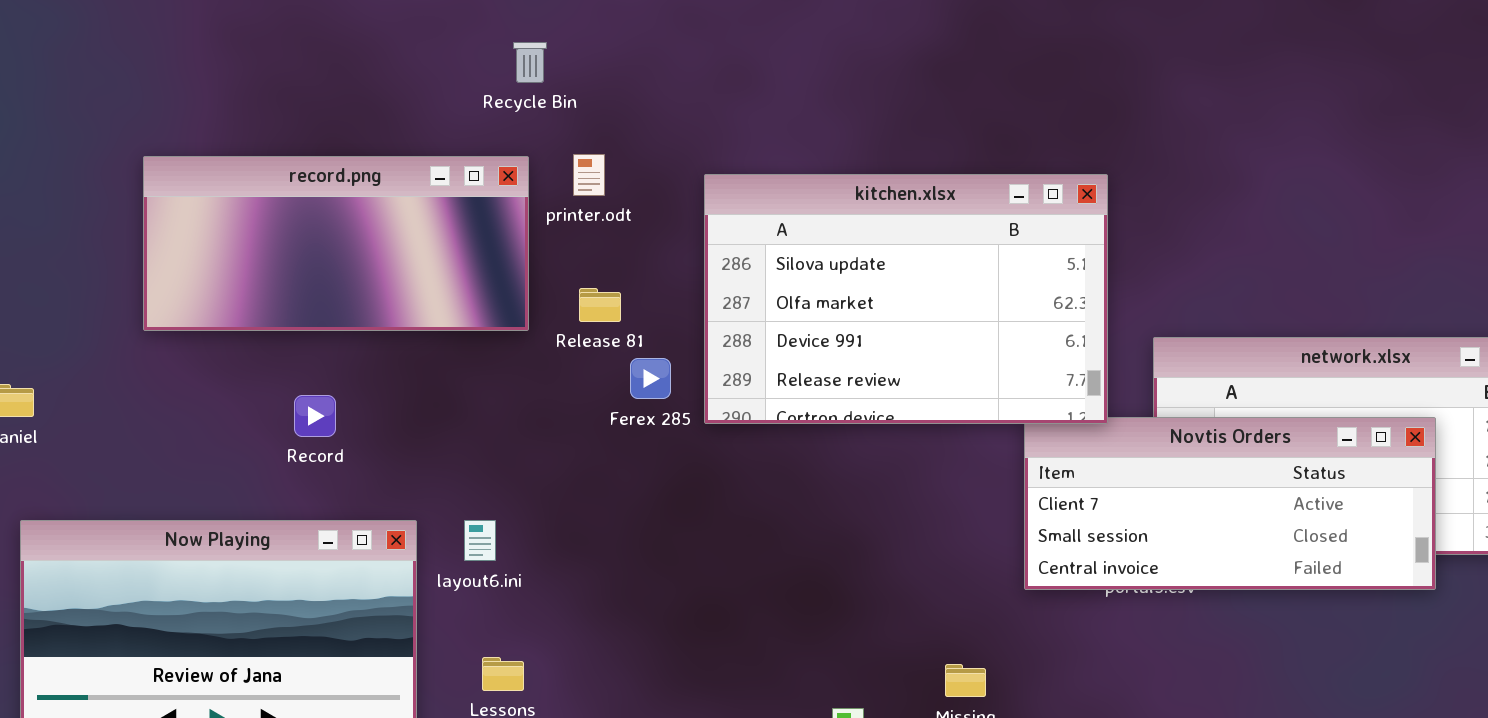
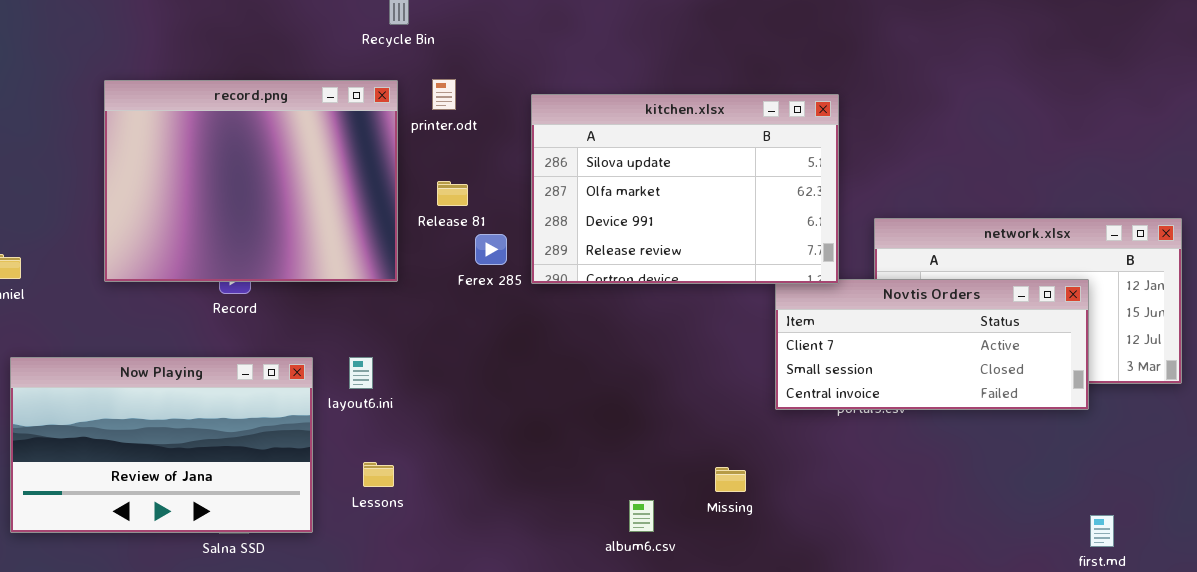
record.png: [143,156,529,331] -> [104,80,398,282], resized

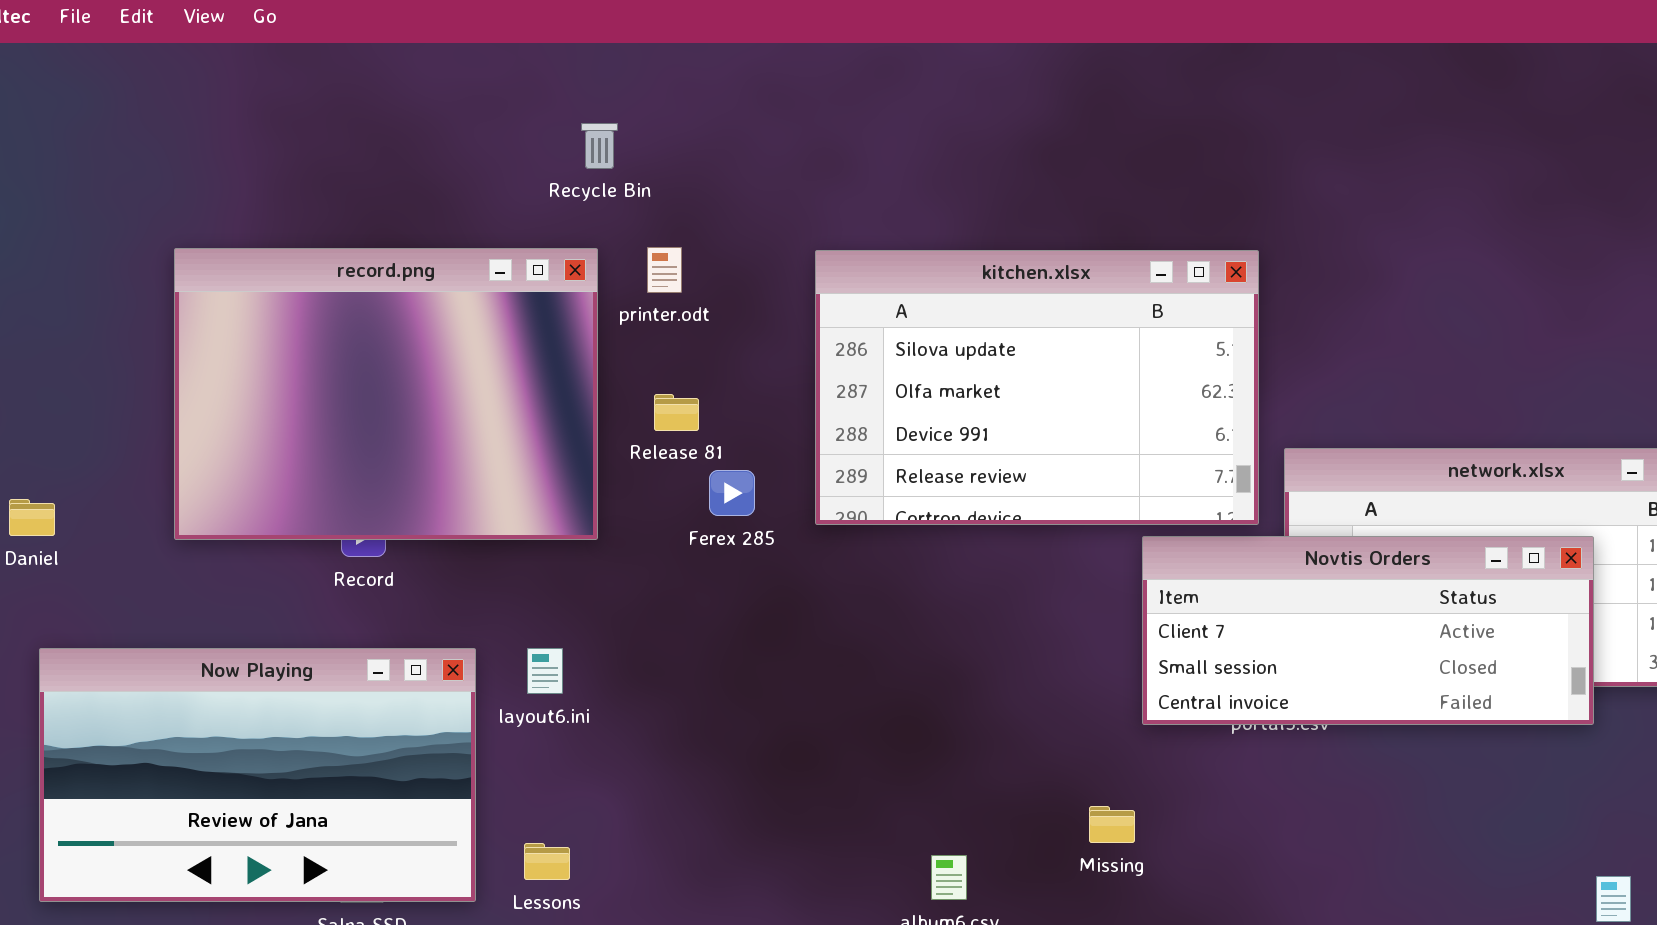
kitchen.xlsx: [531,94,839,284] -> [815,250,1259,525], moved
Lessons: [363,462,394,487] -> [524,843,570,880], moved
Missing: [715,467,746,492] -> [1089,806,1135,843], moved

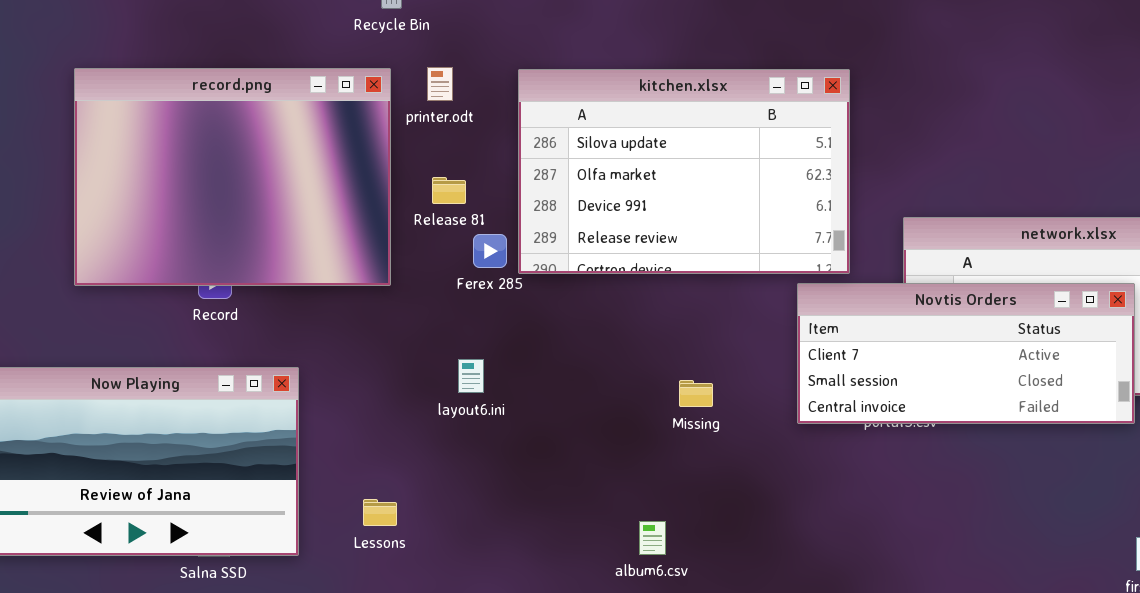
kitchen.xlsx: [815,250,1259,525] -> [518,69,850,274], moved
layout6.ini: [527,648,563,694] -> [458,359,484,393], moved
Missing: [1089,806,1135,843] -> [679,380,713,407], moved
Lessons: [524,843,570,880] -> [363,499,397,526], moved

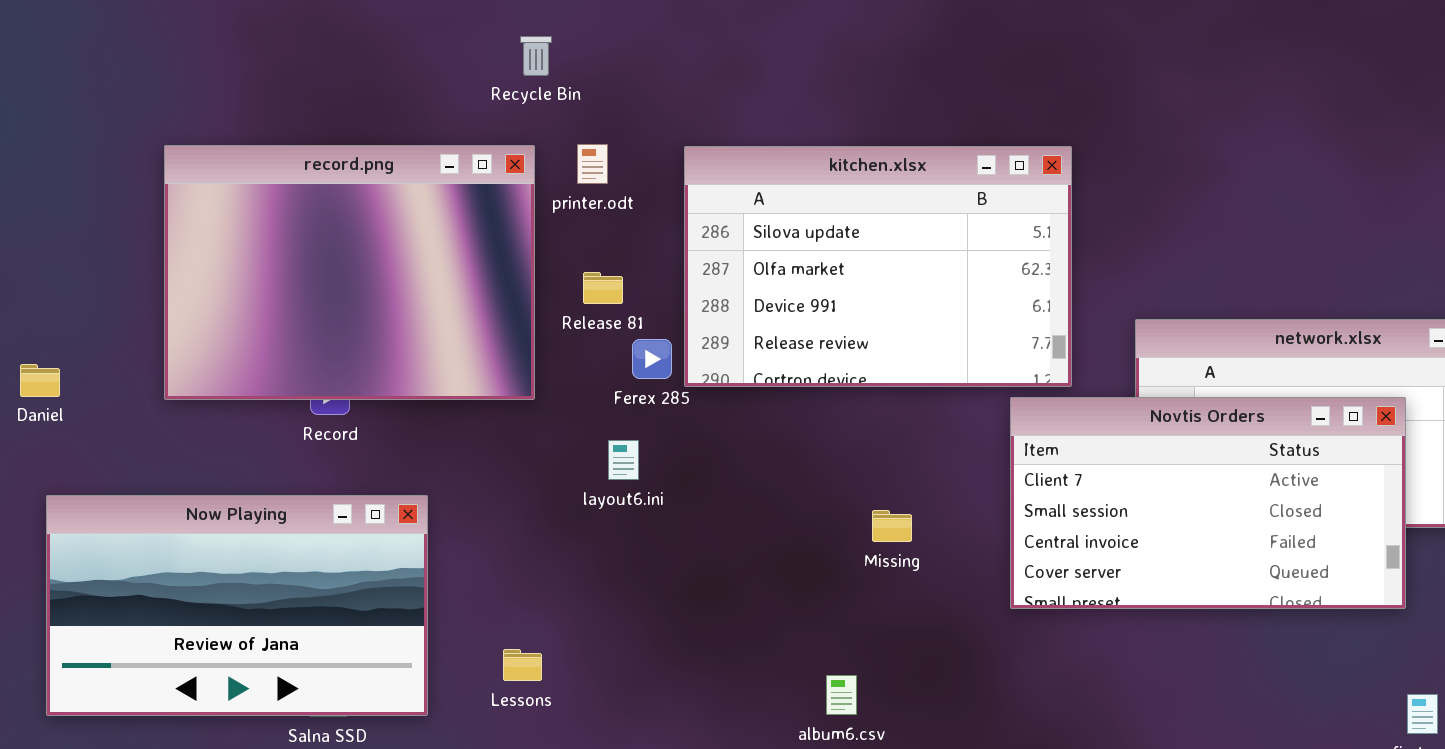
Novtis Orders: [797,283,1135,424] -> [1010,397,1406,609], resized
layout6.ini: [458,359,484,393] -> [608,440,639,480], moved

